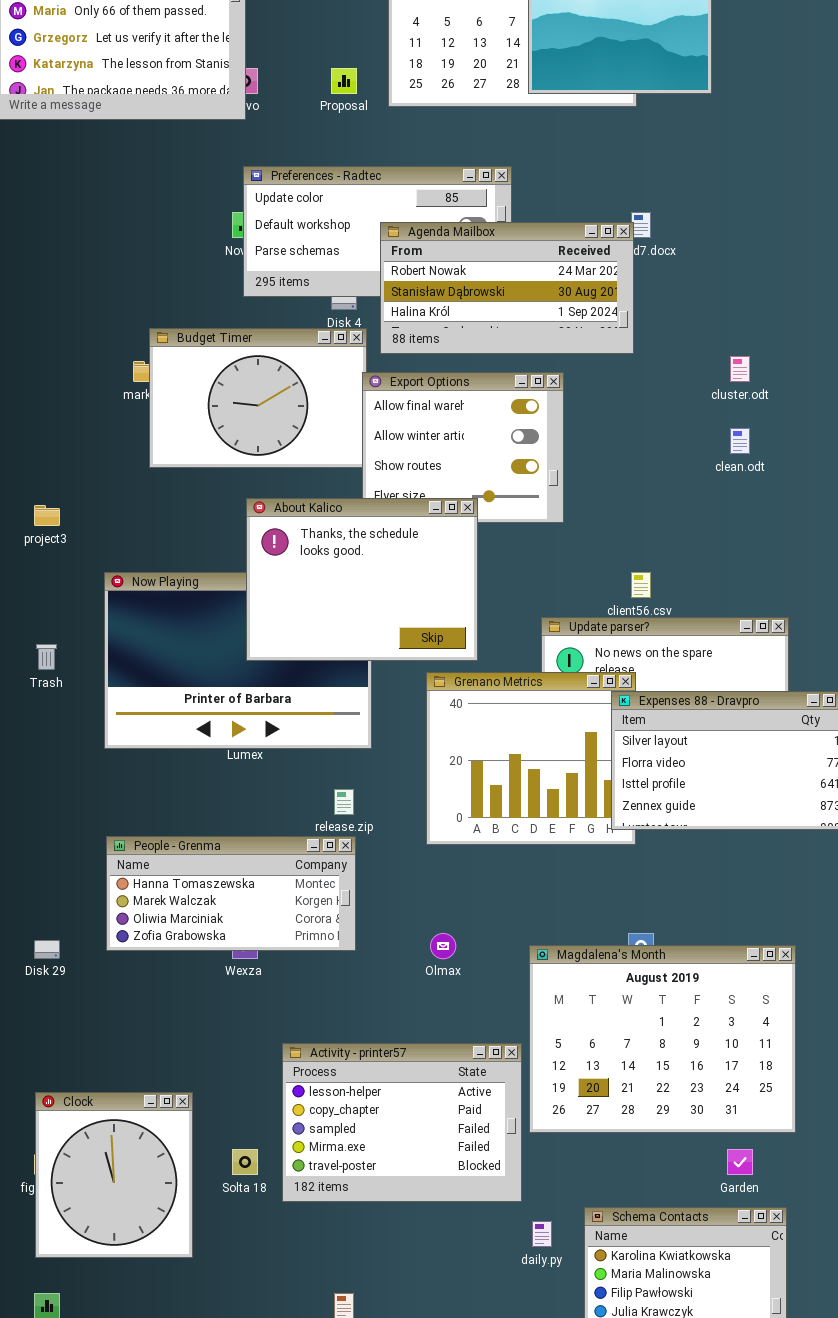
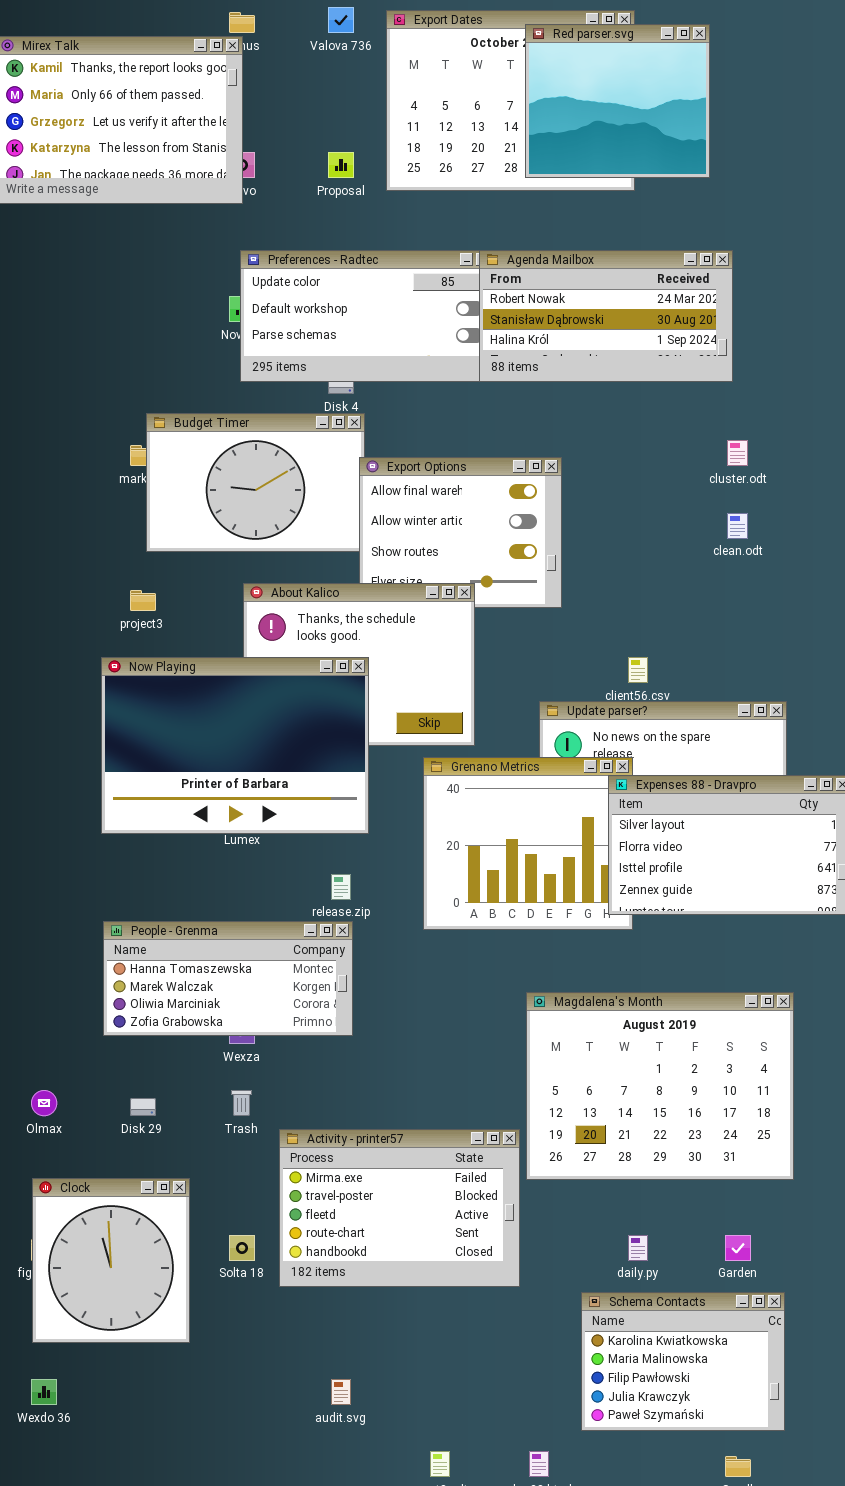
Agenda Mailbox: [380,222,634,354] -> [479,250,733,382], moved
project3: [34,505,60,526] -> [130,590,156,611], moved
Now Playing: [104,572,372,749] -> [101,657,369,834], raised
Trash: [36,644,57,670] -> [231,1090,252,1116], moved
Olmax: [430,933,456,959] -> [31,1090,57,1116], moved
Disk 29: [34,940,60,959] -> [130,1098,156,1116], moved
Magdalena's Month: [529,945,796,1133] -> [526,992,794,1180], moved
Activity - printer57: [282,1043,522,1202] -> [279,1129,520,1287], scrolled down 3 rows
daily.py: [532,1221,552,1247] -> [628,1235,648,1261], moved

